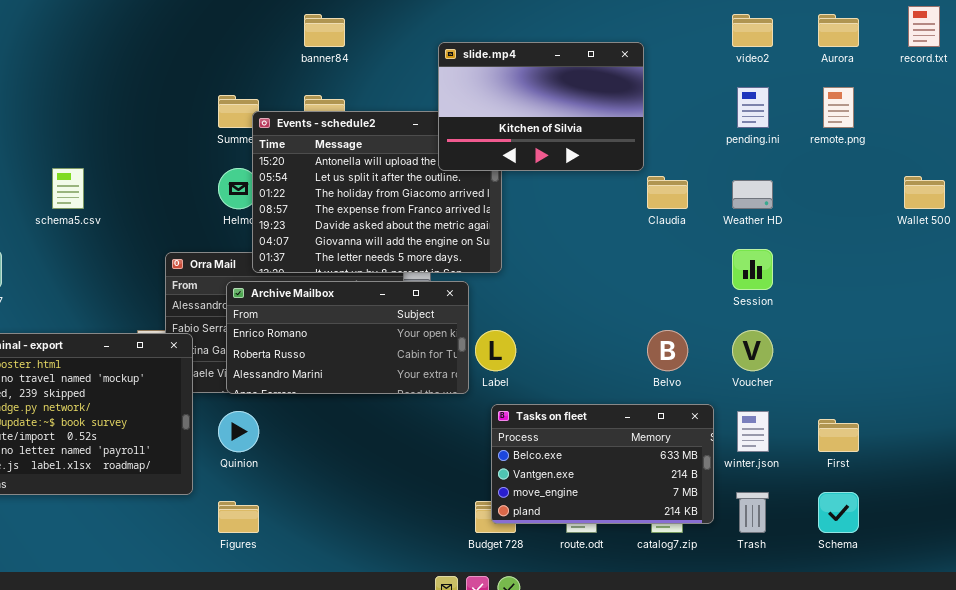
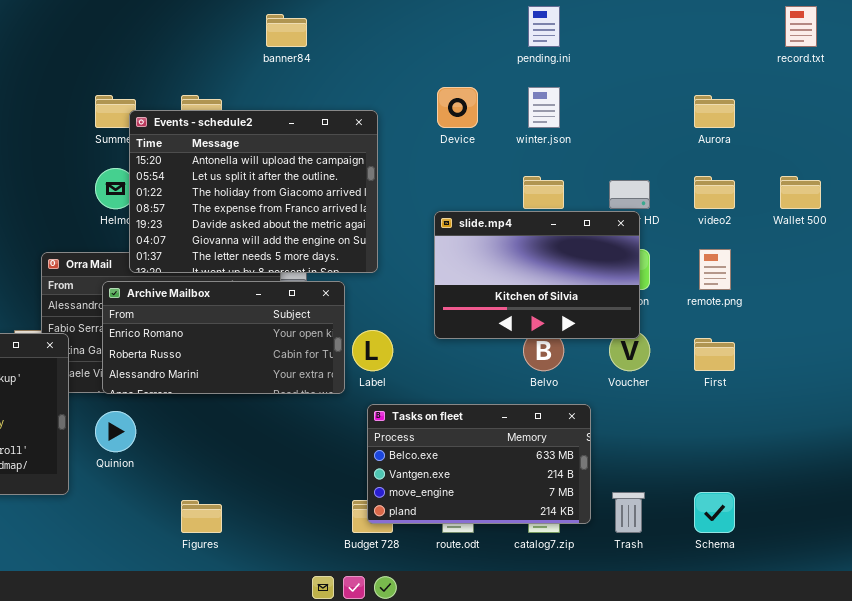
banner84: [304,14,345,47] -> [266,14,307,47], moved
video2: [732,14,773,47] -> [694,176,735,209], moved
Aurora: [818,14,859,47] -> [694,95,735,128], moved
slide.mp4: [438,42,644,171] -> [434,211,640,339], moved
pending.ini: [737,87,769,128] -> [528,6,560,47], moved
remote.png: [823,87,854,128] -> [699,249,731,290], moved
winter.json: [737,411,769,452] -> [528,87,560,128], moved
First: [818,419,859,452] -> [694,338,735,371], moved
Figures: [218,501,259,533] -> [181,500,222,533], moved

